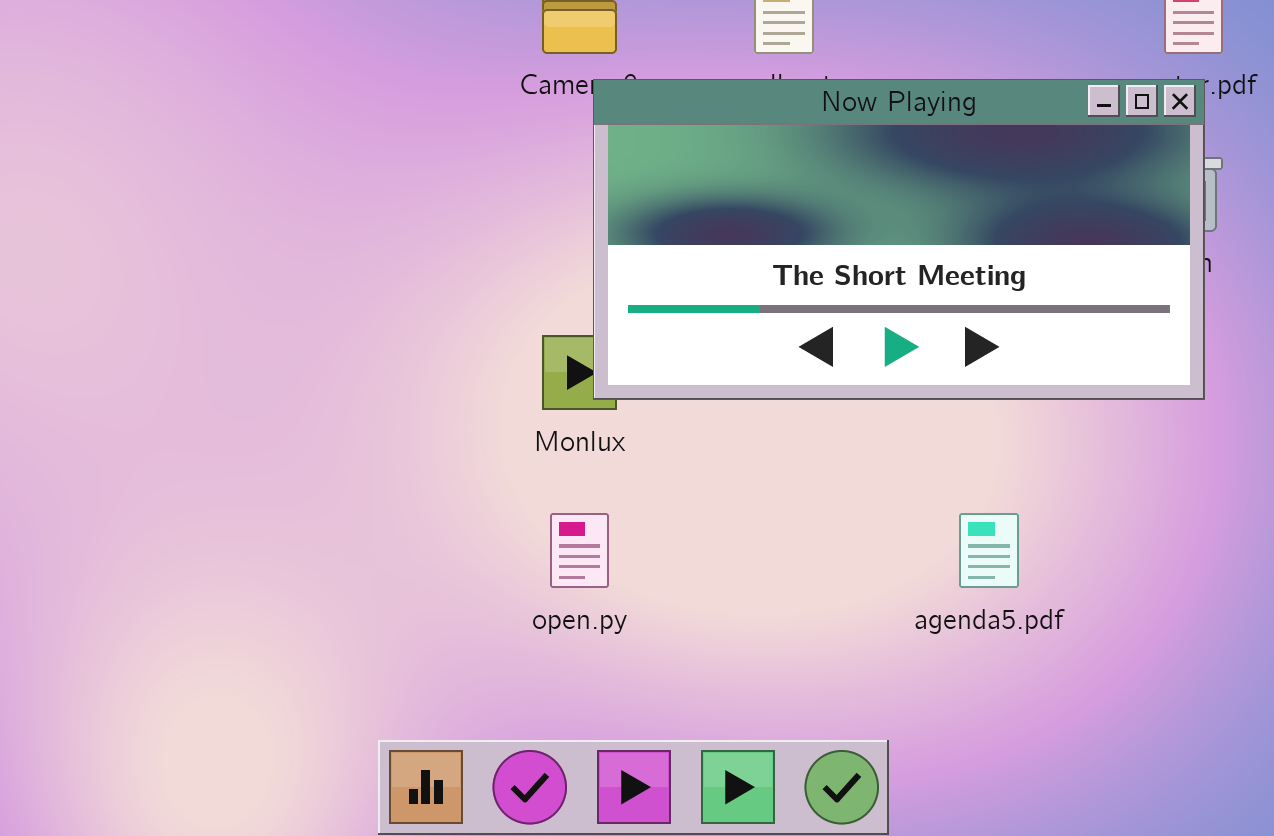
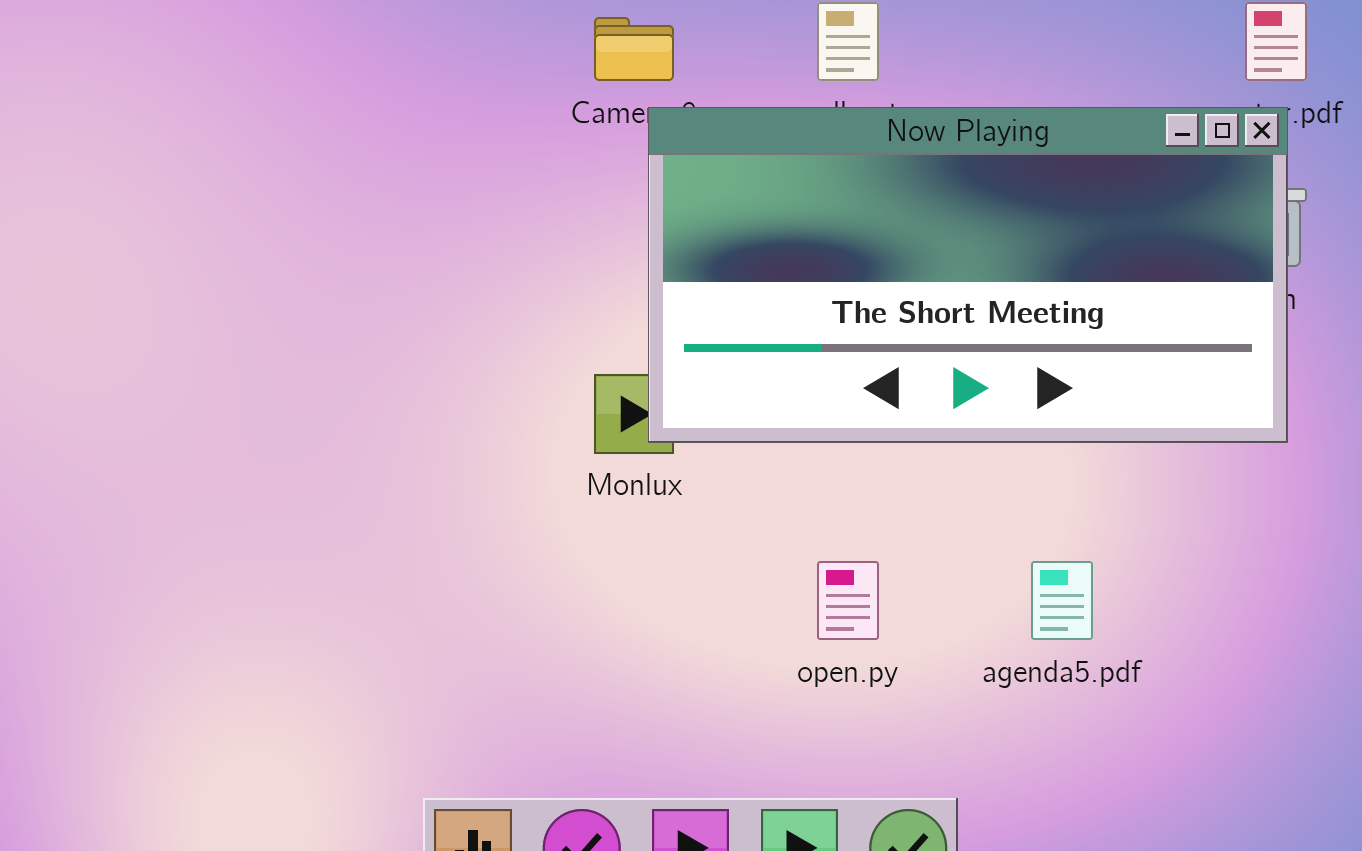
open.py: [550,513,609,588] -> [817,561,879,640], moved

